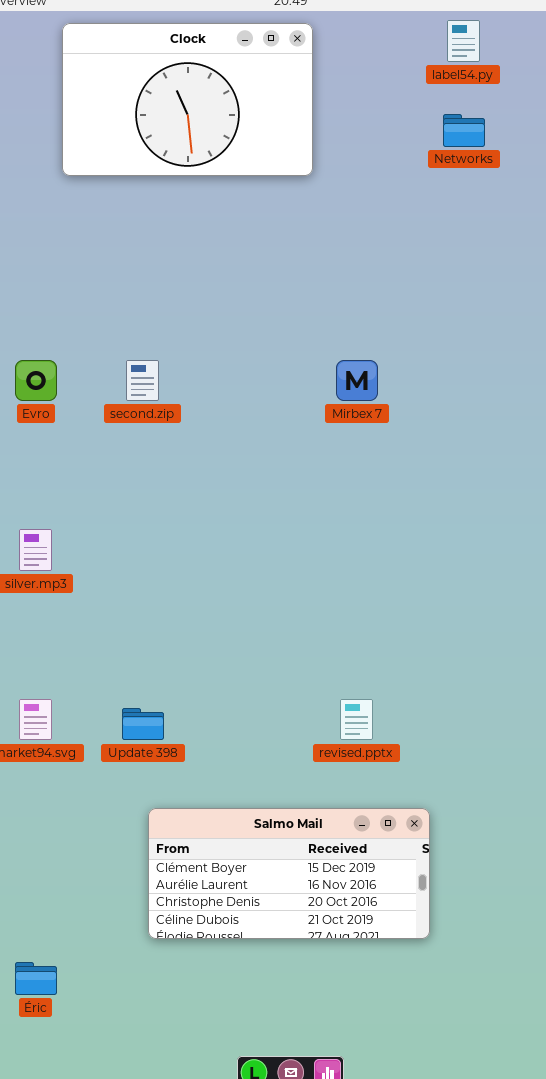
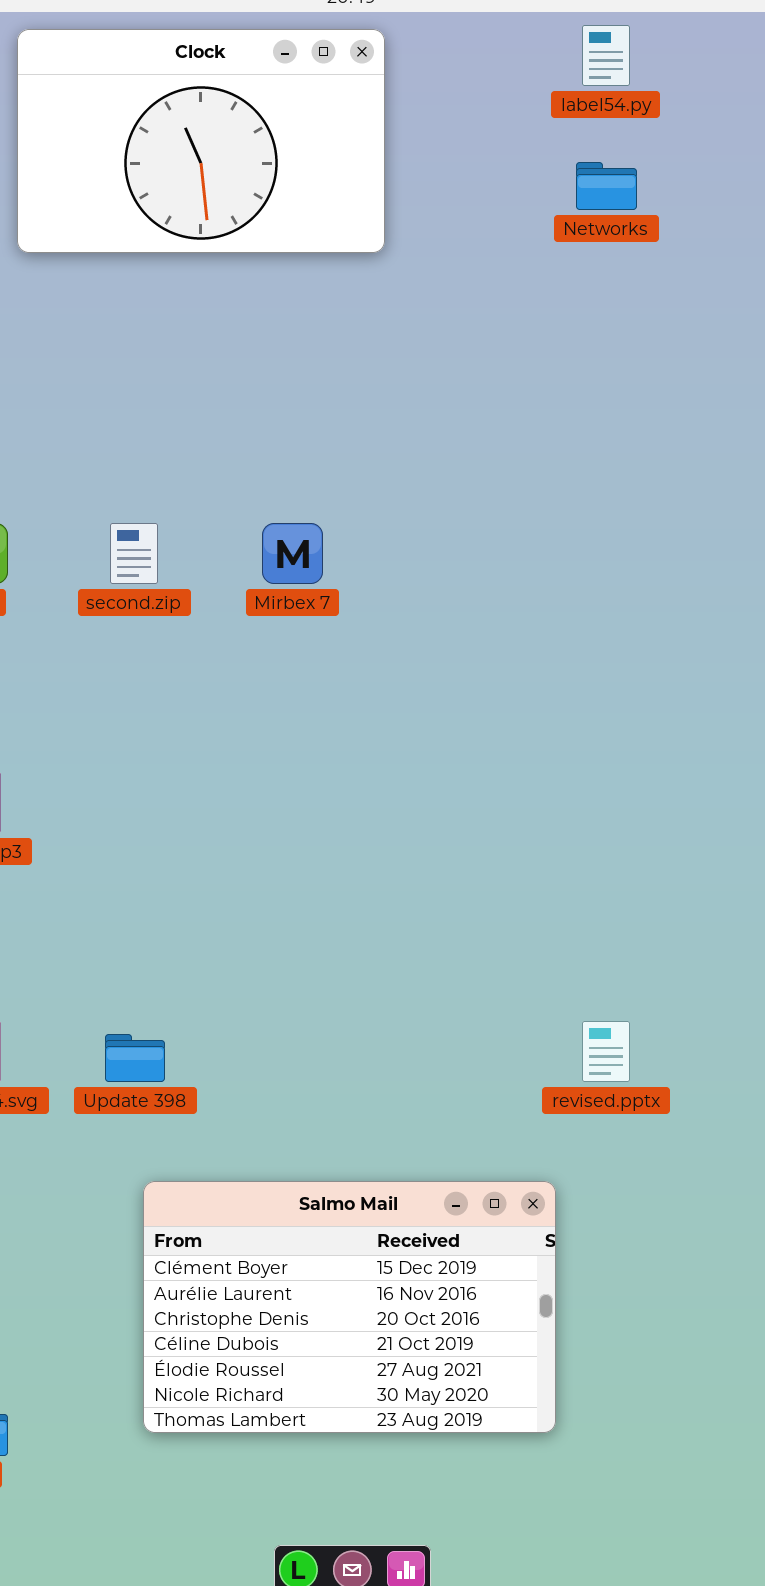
Mirbex 7: [336,360,378,401] -> [262,523,323,584], moved
revised.pptx: [340,699,373,740] -> [582,1021,630,1082], moved
Salmo Mail: [148,808,430,939] -> [143,1181,556,1433], resized

